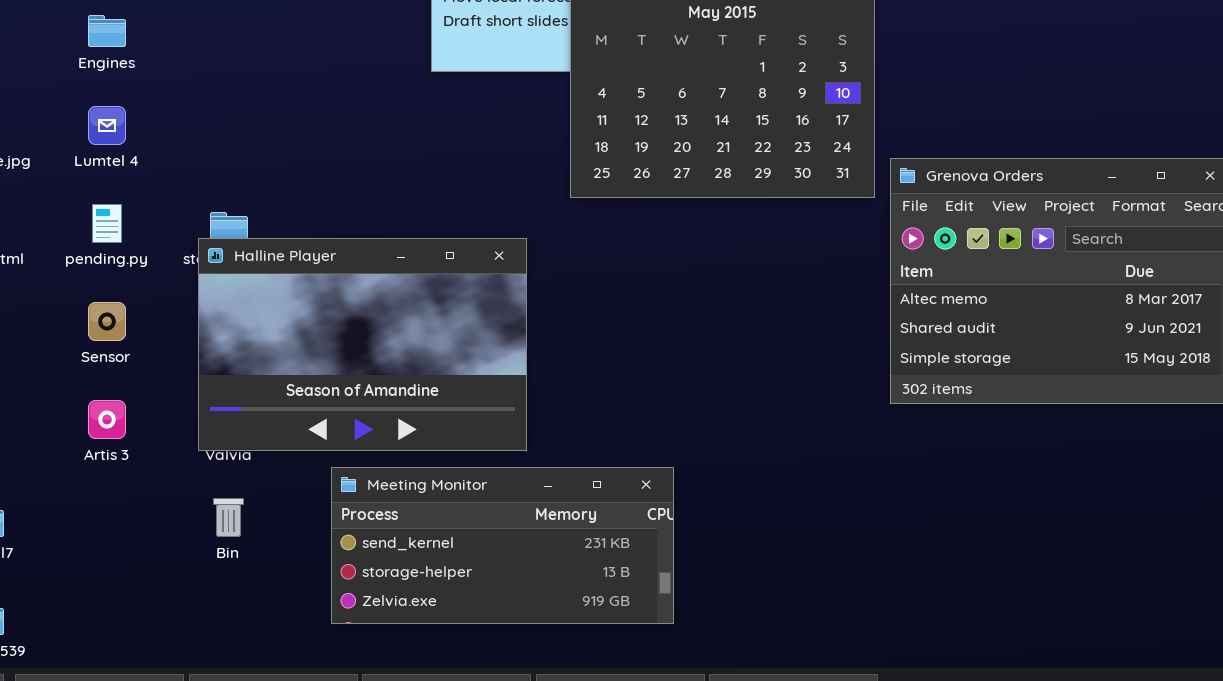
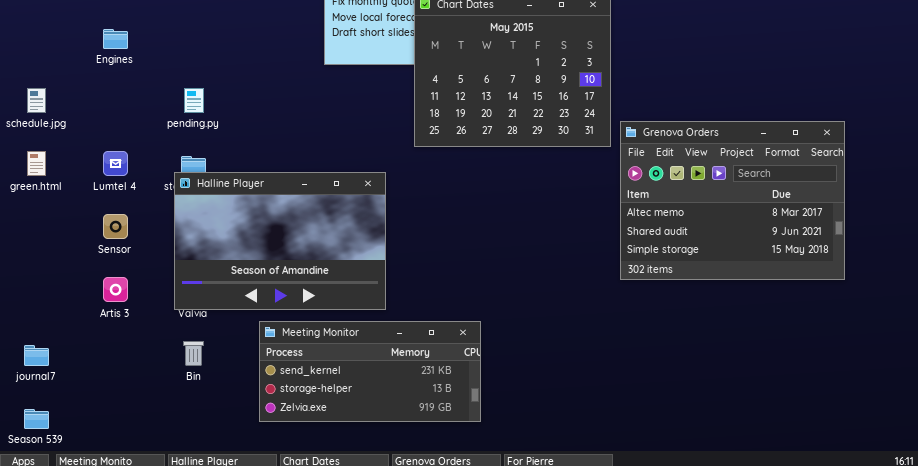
Lumtel 4: [88,106,126,145] -> [103,151,128,176], moved
pending.py: [92,204,122,243] -> [184,88,204,113], moved

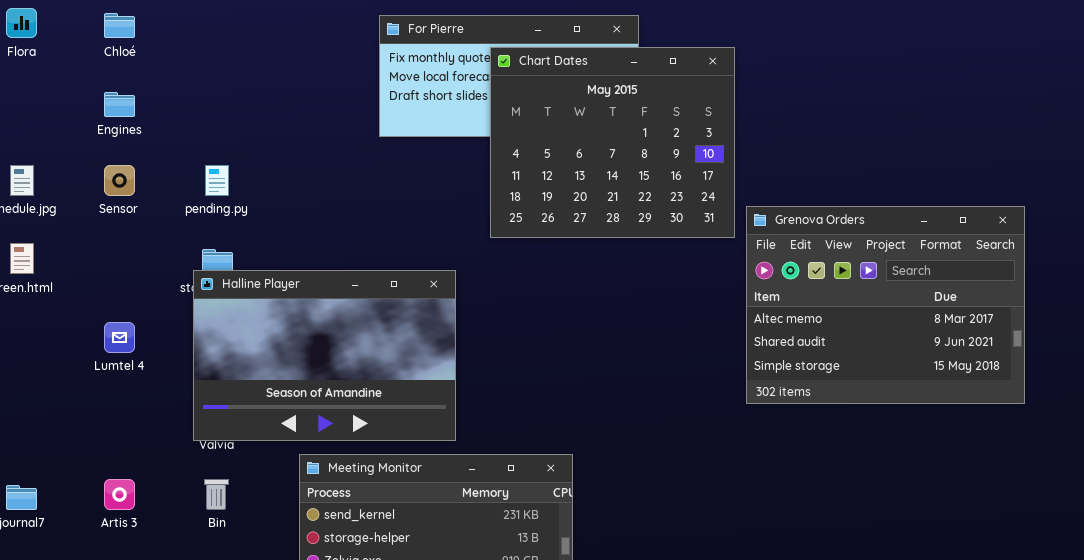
Lumtel 4: [103,151,128,176] -> [104,322,135,353], moved
Sensor: [103,214,128,239] -> [104,165,135,196], moved
Artis 3: [103,277,128,302] -> [104,479,135,510], moved

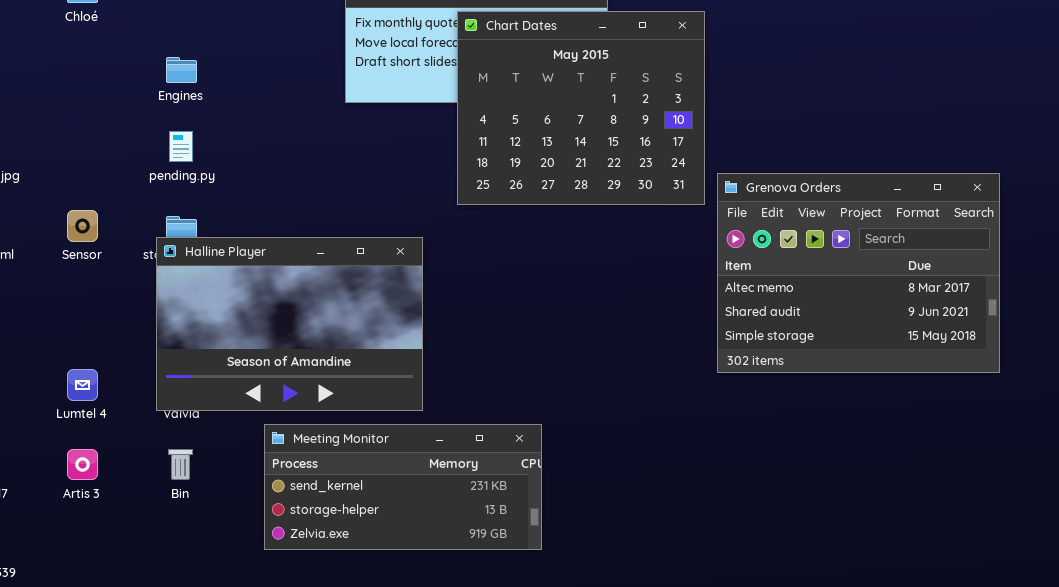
Engines: [104,92,135,117] -> [166,57,197,83], moved
Sensor: [104,165,135,196] -> [67,210,98,242], moved
Lumtel 4: [104,322,135,353] -> [67,369,98,401], moved

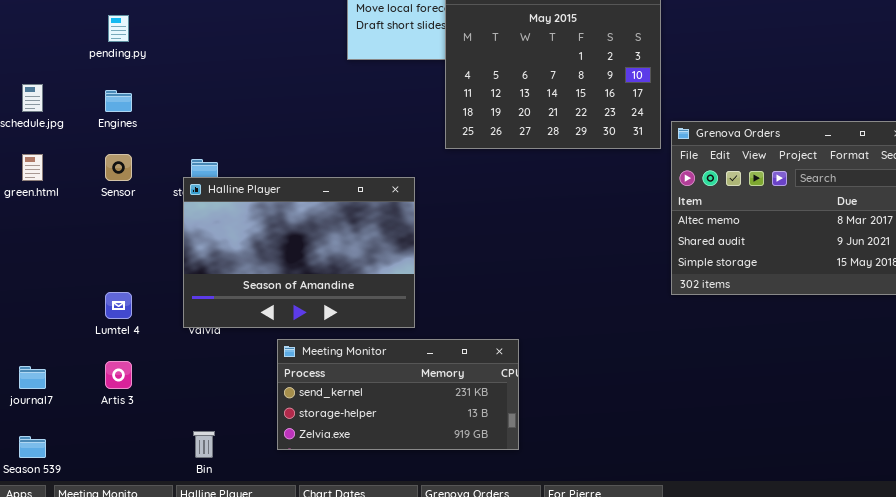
Engines: [166,57,197,83] -> [105,90,132,112], moved
pending.py: [169,131,193,162] -> [108,15,129,42], moved
Bin: [168,449,193,480] -> [193,431,215,458], moved

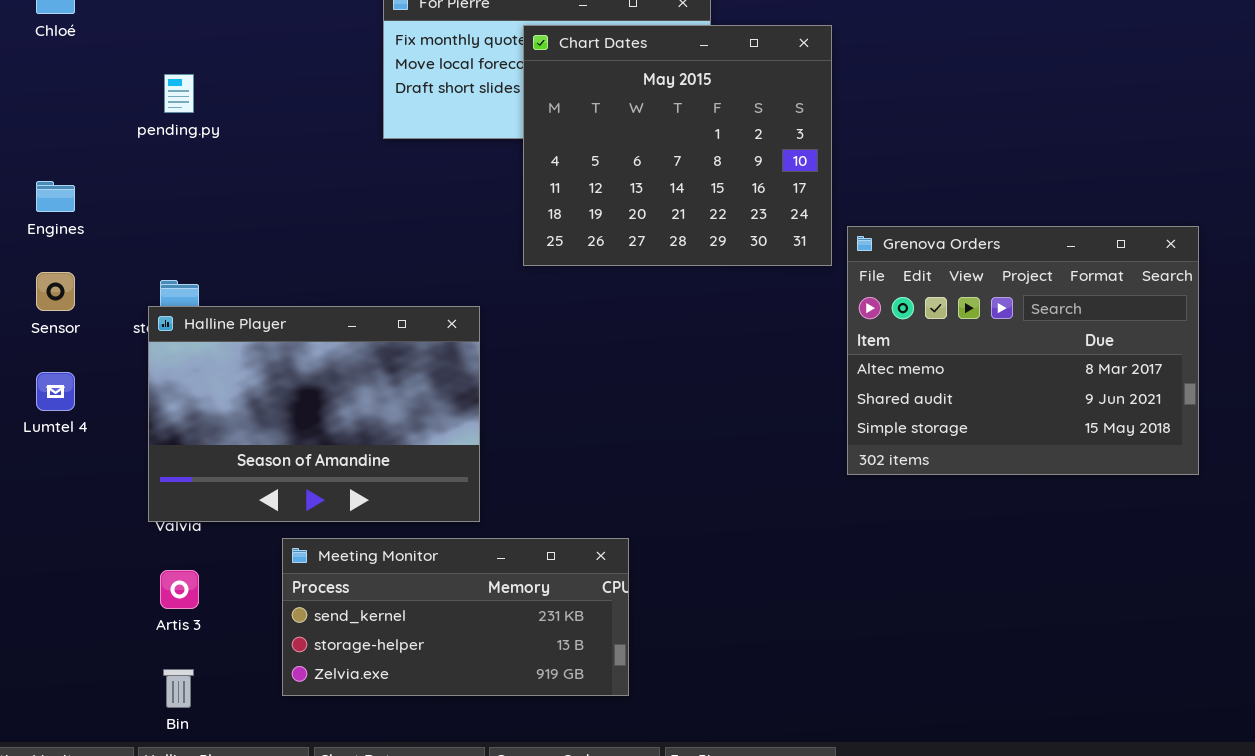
pending.py: [108,15,129,42] -> [164,74,194,113], moved
Lumtel 4: [105,292,132,319] -> [36,372,75,411], moved
Artis 3: [105,361,132,389] -> [160,570,199,609], moved

